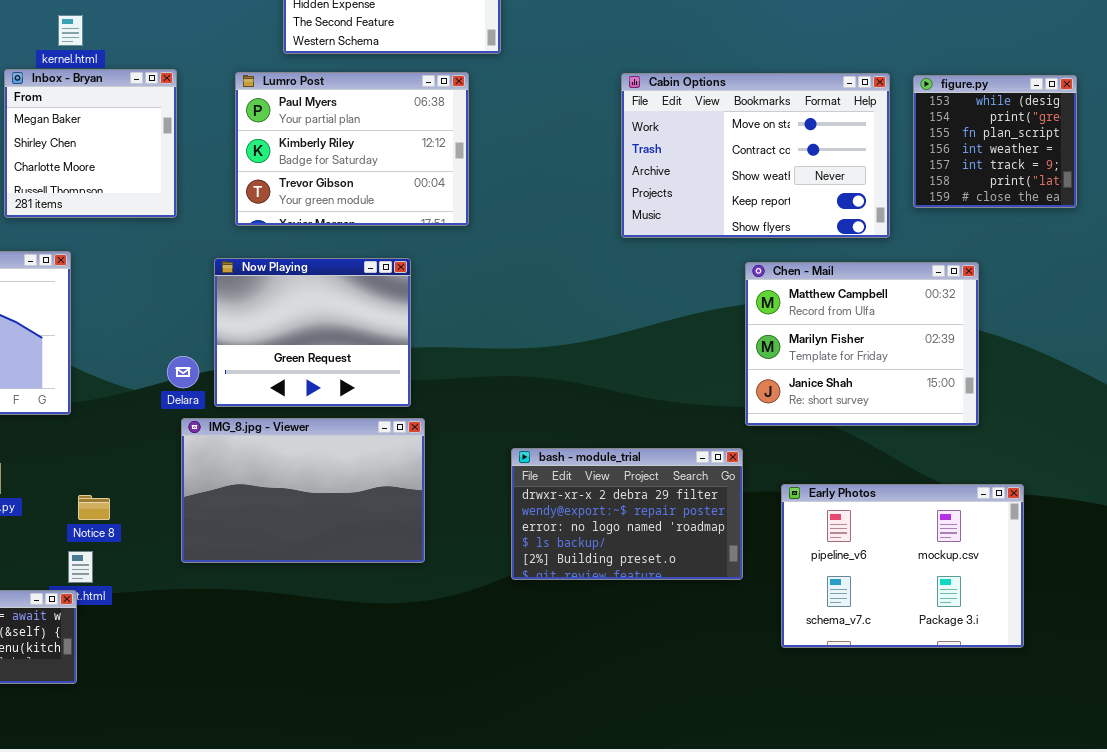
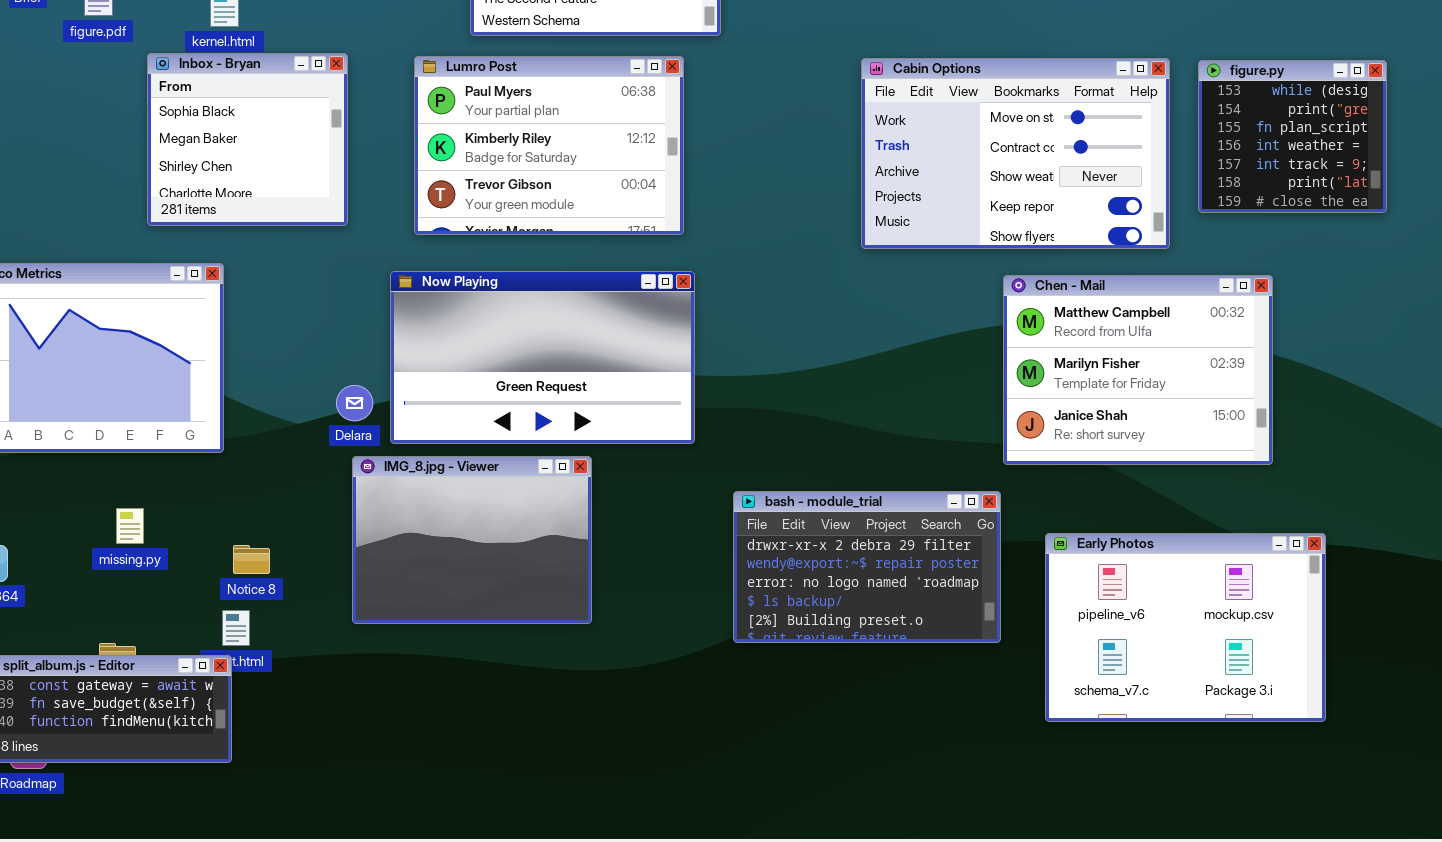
Inbox - Bryan: [4,69,177,218] -> [147,53,348,226], scrolled up 1 row
Now Playing: [214,258,411,407] -> [390,271,695,444], resized
IMG_8.jpg - Viewer: [181,418,425,563] -> [352,456,592,624], resized

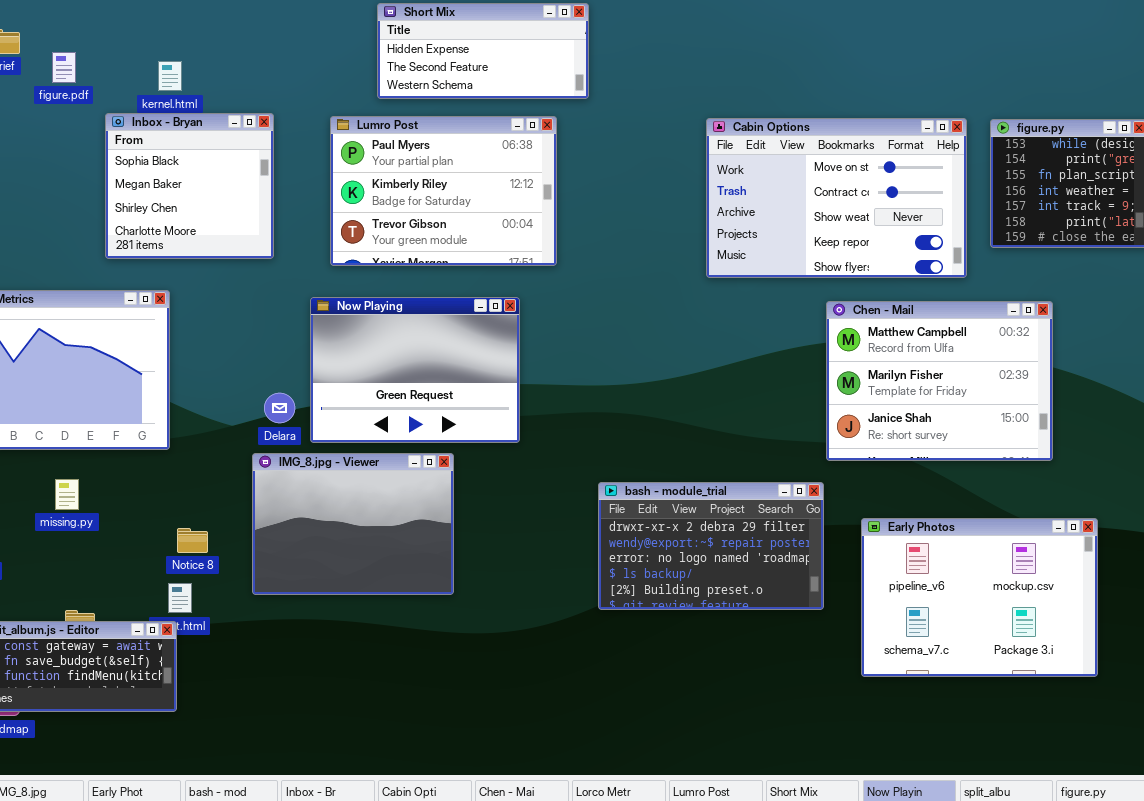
Now Playing: [390,271,695,444] -> [310,297,520,443], resized
IMG_8.jpg - Viewer: [352,456,592,624] -> [252,453,454,595], moved
missing.py: [116,508,144,544] -> [55,479,79,510], moved

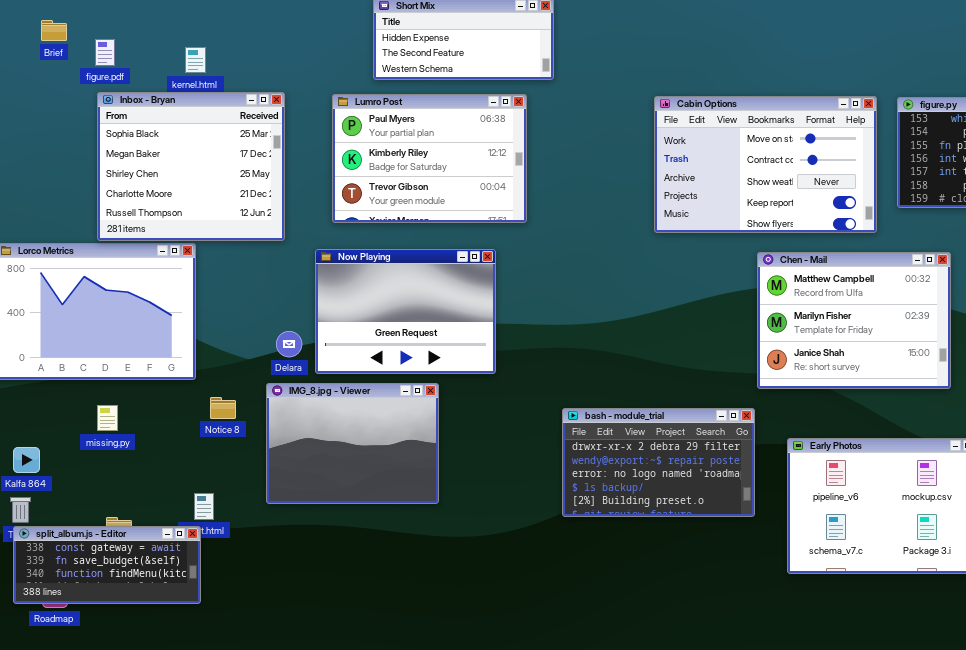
Inbox - Bryan: [105,113,274,259] -> [97,92,285,241], resized
Notice 8: [177,528,208,553] -> [210,397,236,419], moved

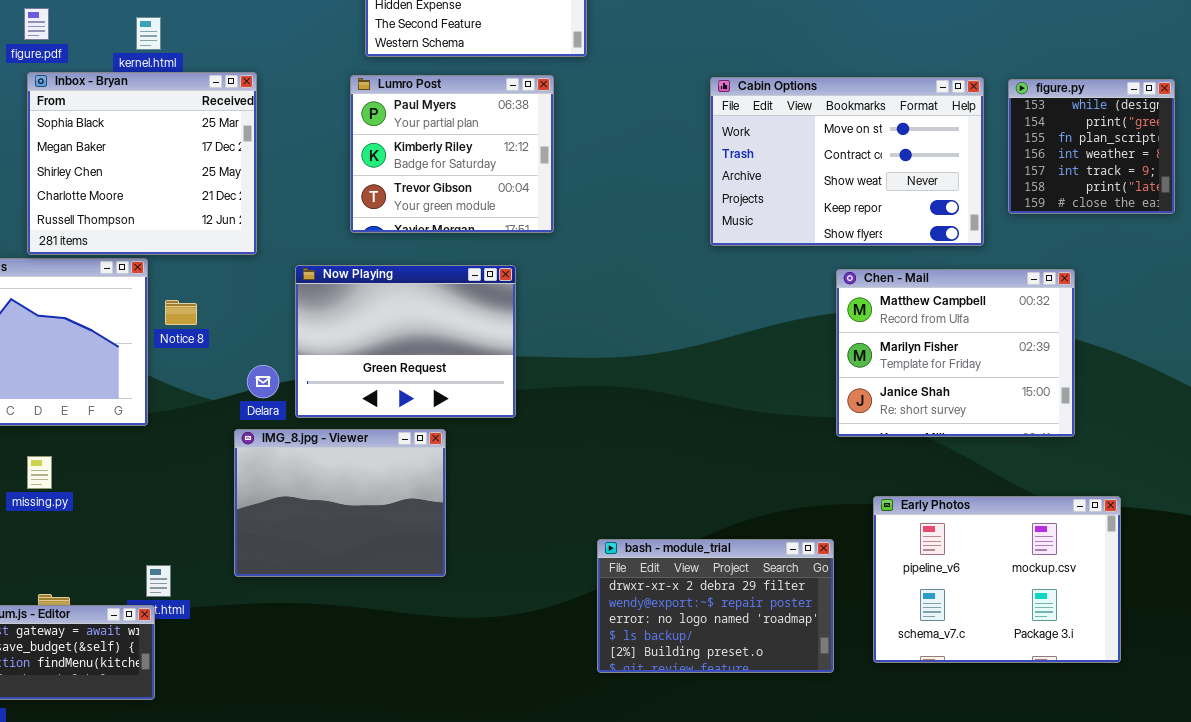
Lumro Post: [332,94,527,223] -> [350,75,554,233], resized
Notice 8: [210,397,236,419] -> [165,300,197,325], moved
bash - module_trial: [562,408,755,517] -> [597,539,834,673], moved

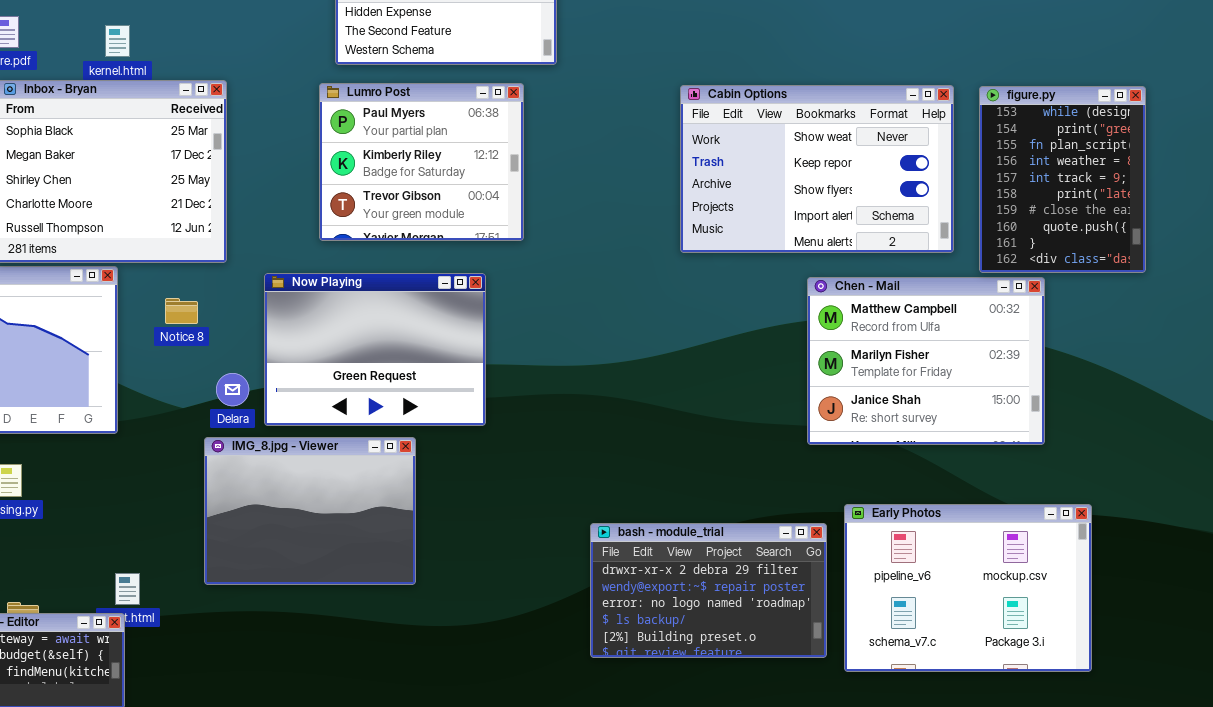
Cabin Options: [710,77,984,246] -> [680,85,954,253], scrolled down 2 rows
figure.py: [1008,79,1175,214] -> [979,86,1146,273], resized
Notice 8: [165,300,197,325] -> [165,298,198,324], moved
bash - module_trial: [597,539,834,673] -> [590,523,827,658], moved

